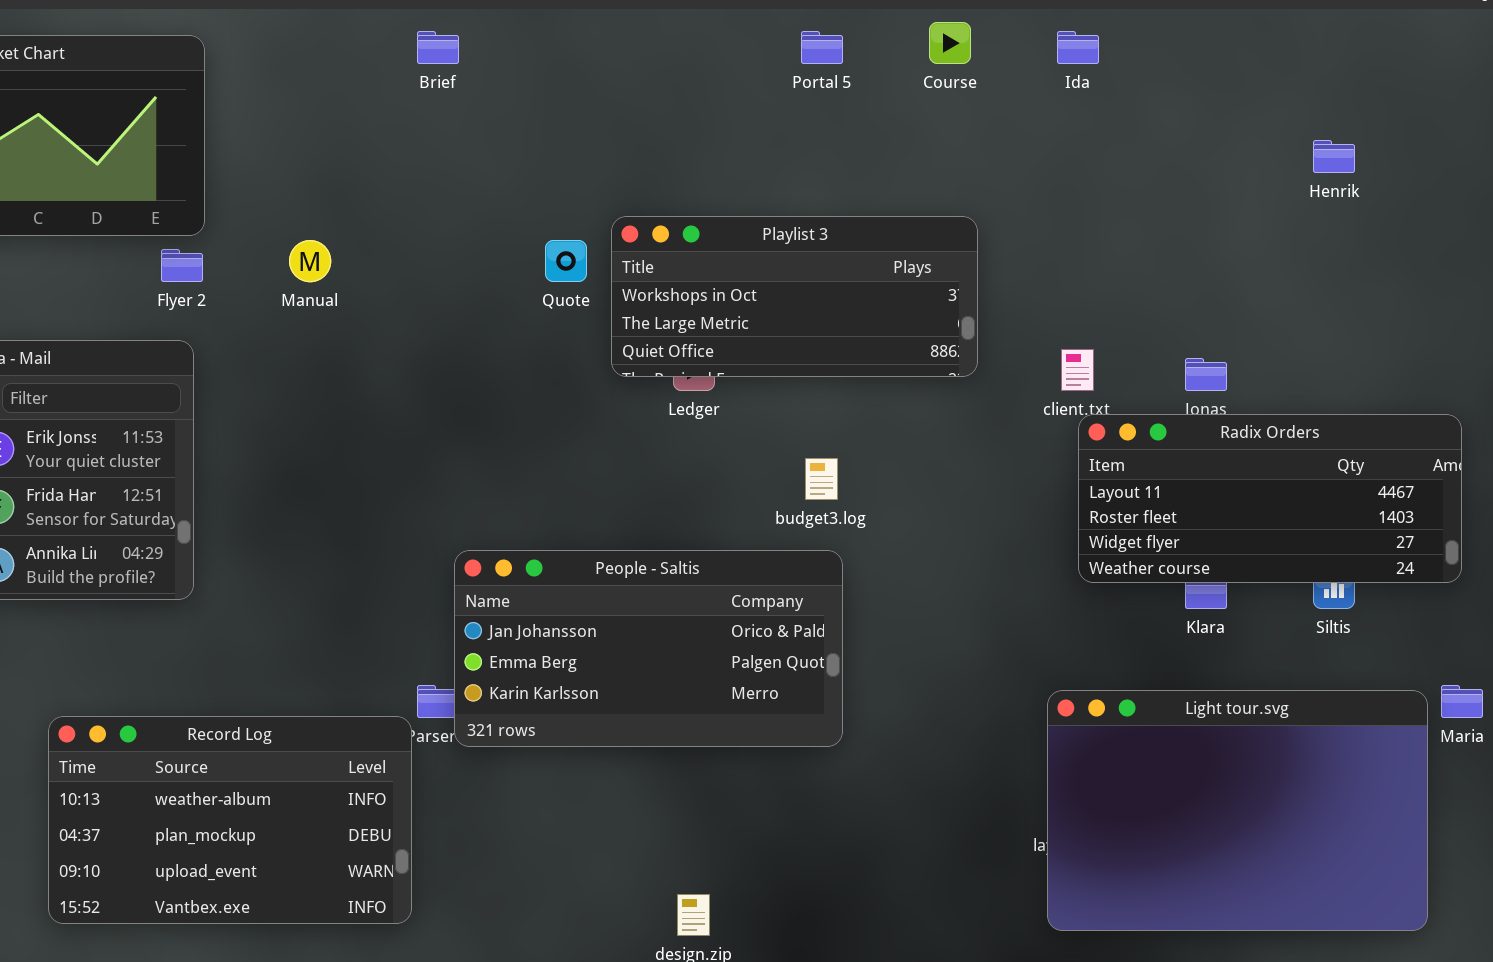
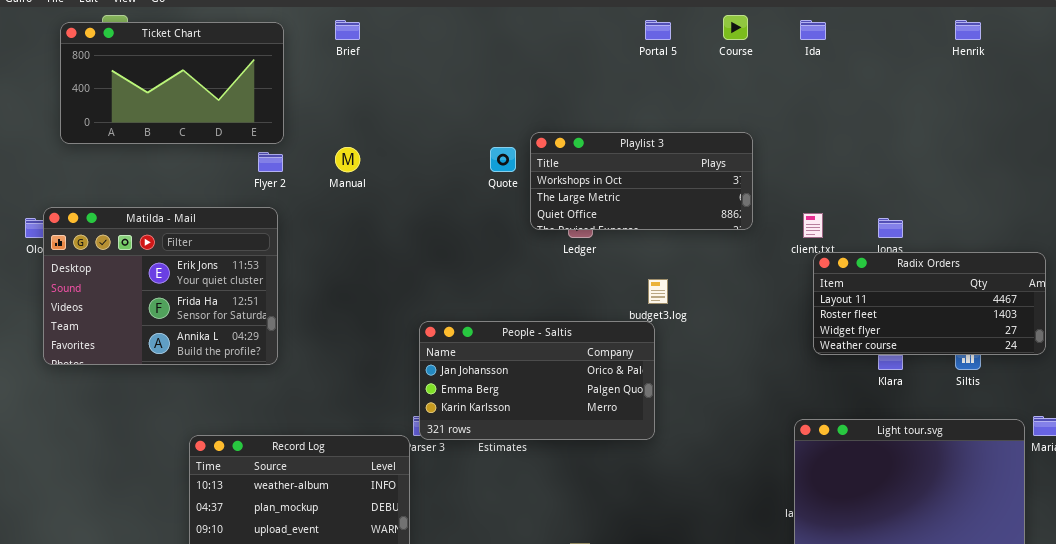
Brief: [417,31,459,64] -> [335,20,360,40], moved
Henrik: [1313,140,1355,173] -> [955,20,981,40], moved
People - Saltis: [454,550,843,747] -> [419,321,655,440], moved

